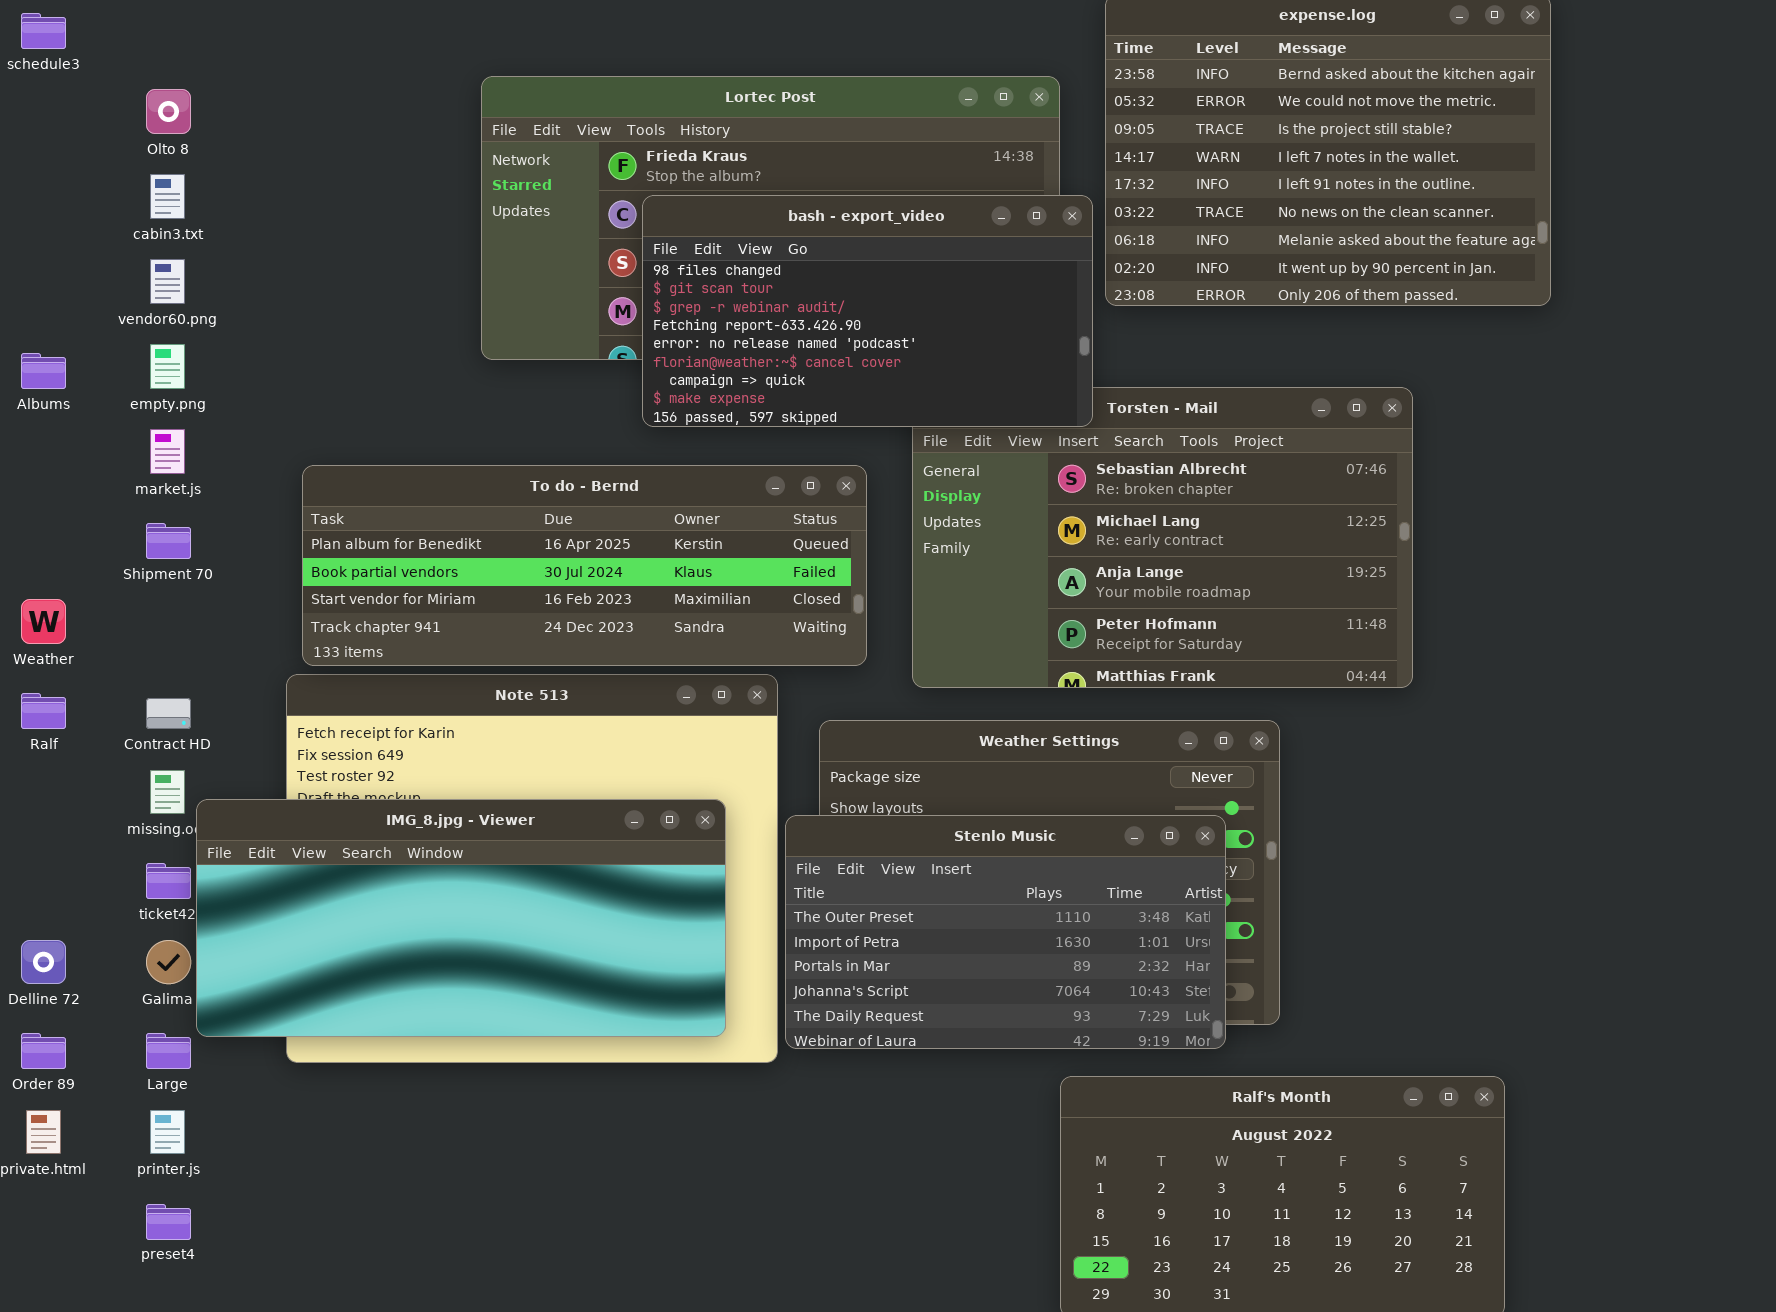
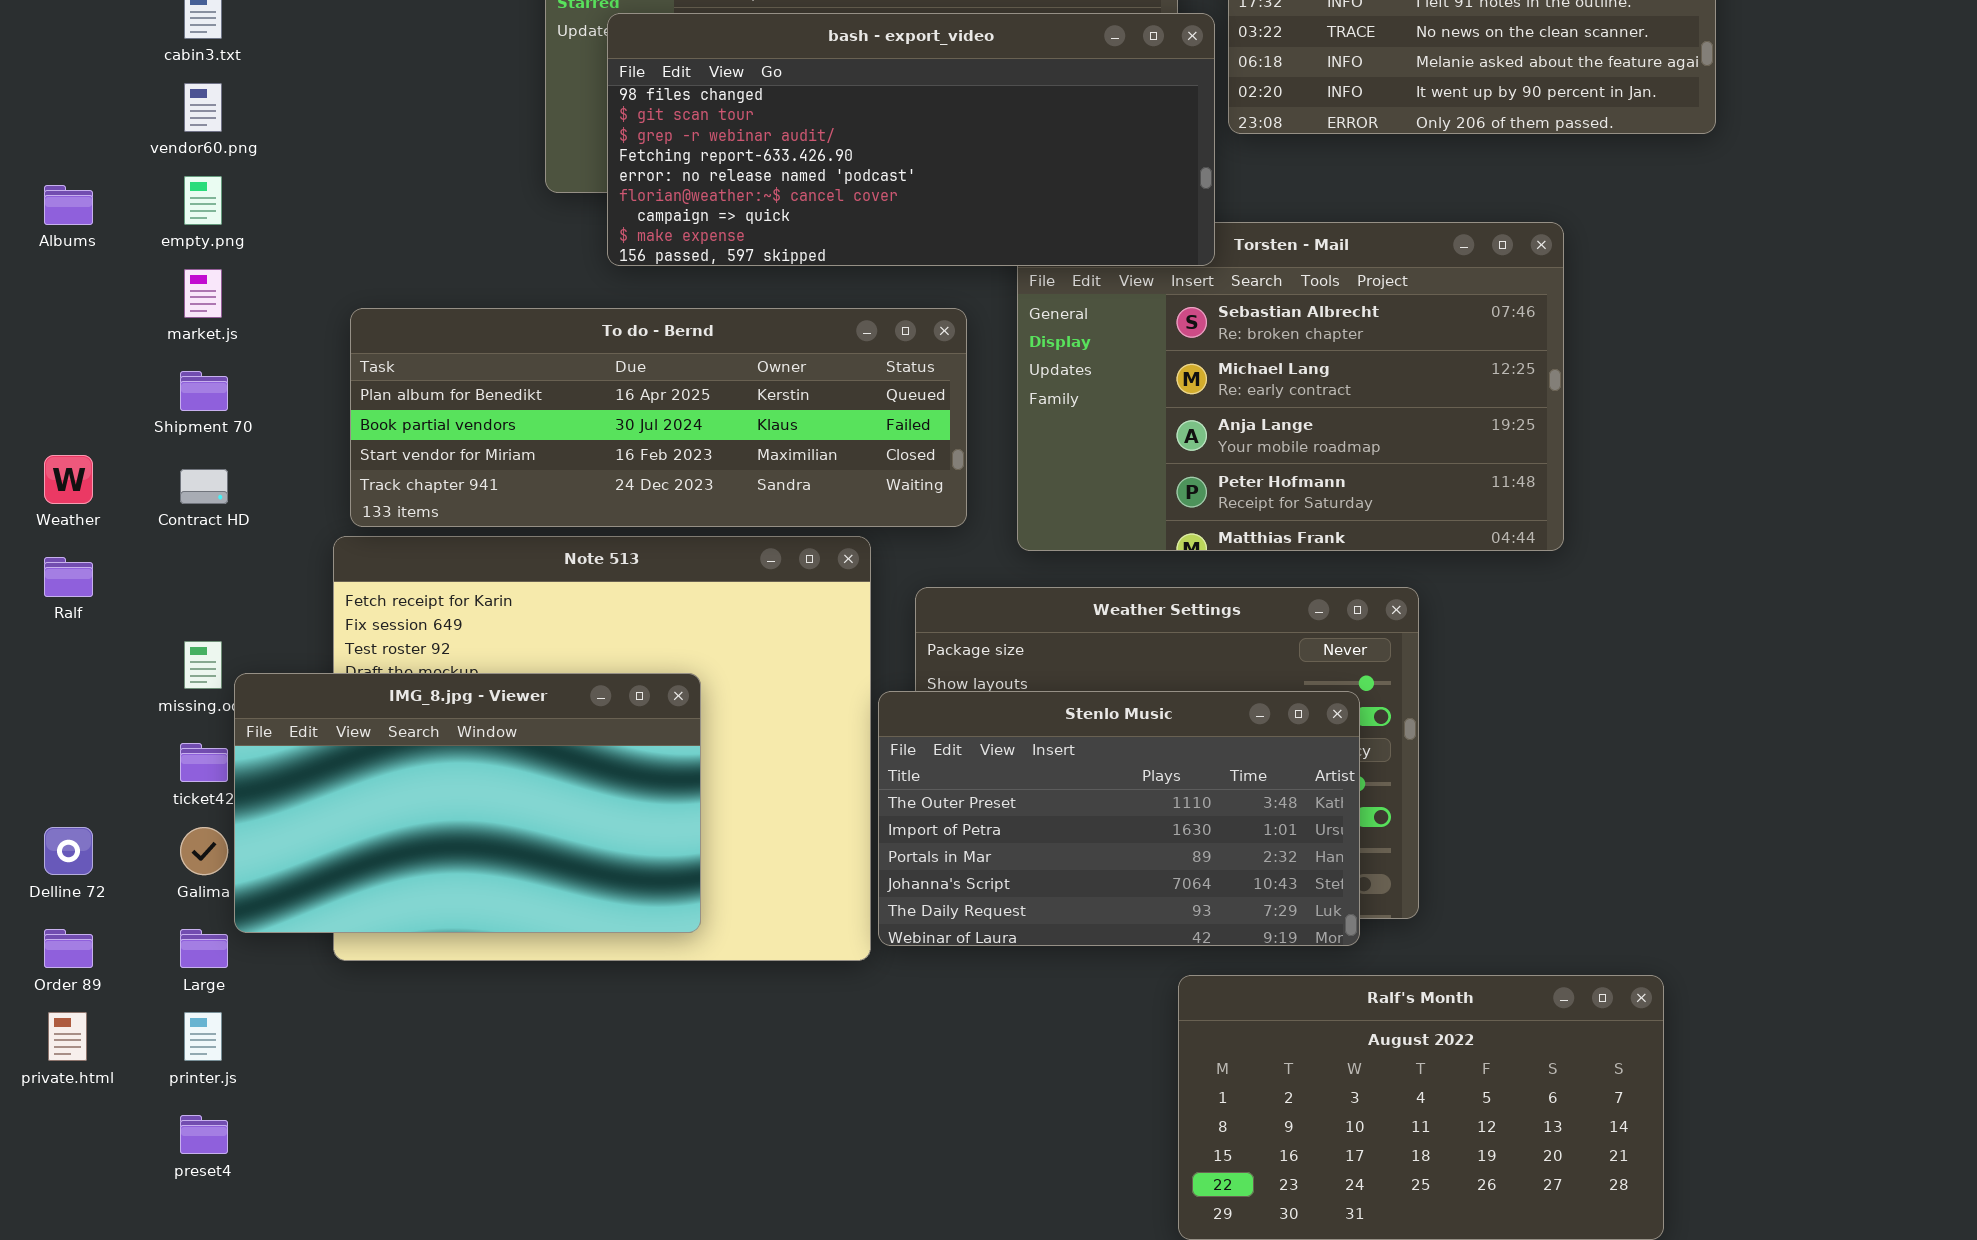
bash - export_video: [642,195,1093,427] -> [607,13,1215,266], resized
Contract HD: [146,698,191,729] -> [180,469,228,504], moved
IMG_8.jpg - Viewer: [196,799,726,1037] -> [234,673,701,933], resized

